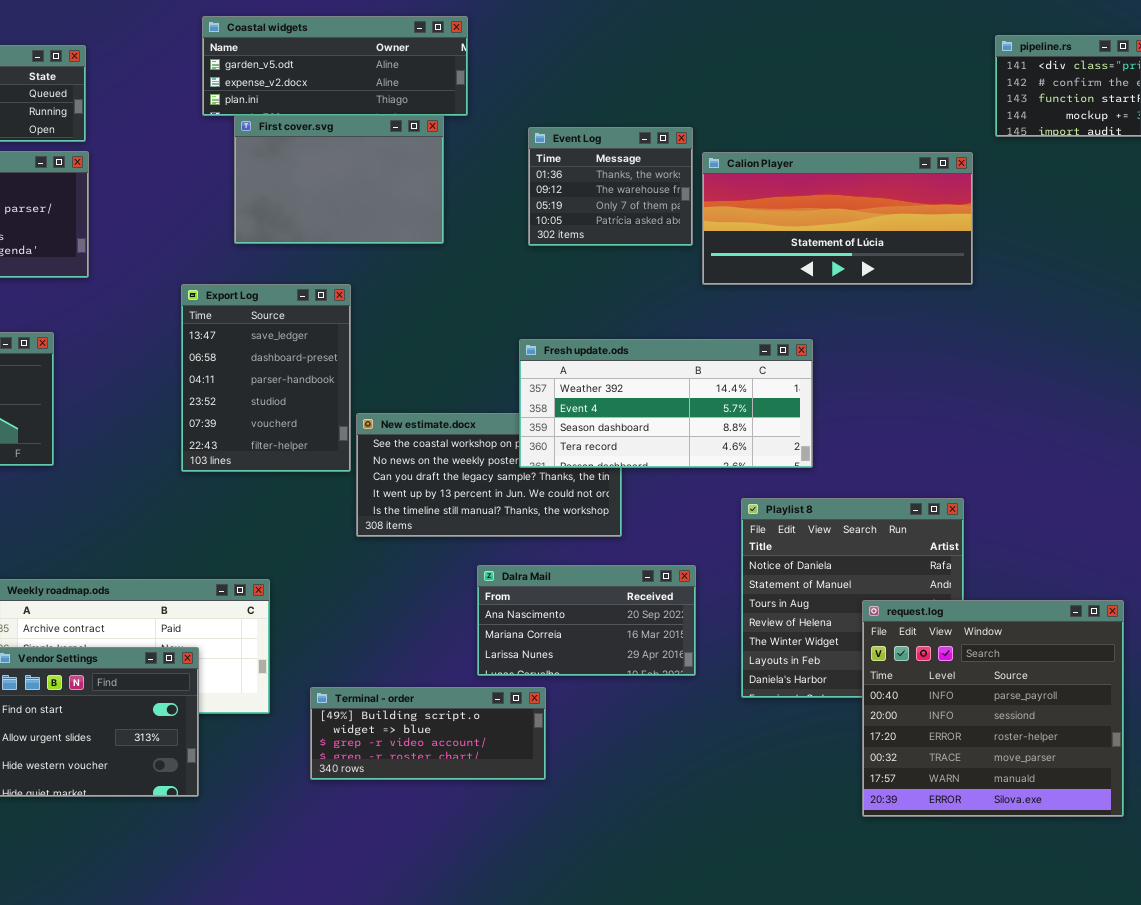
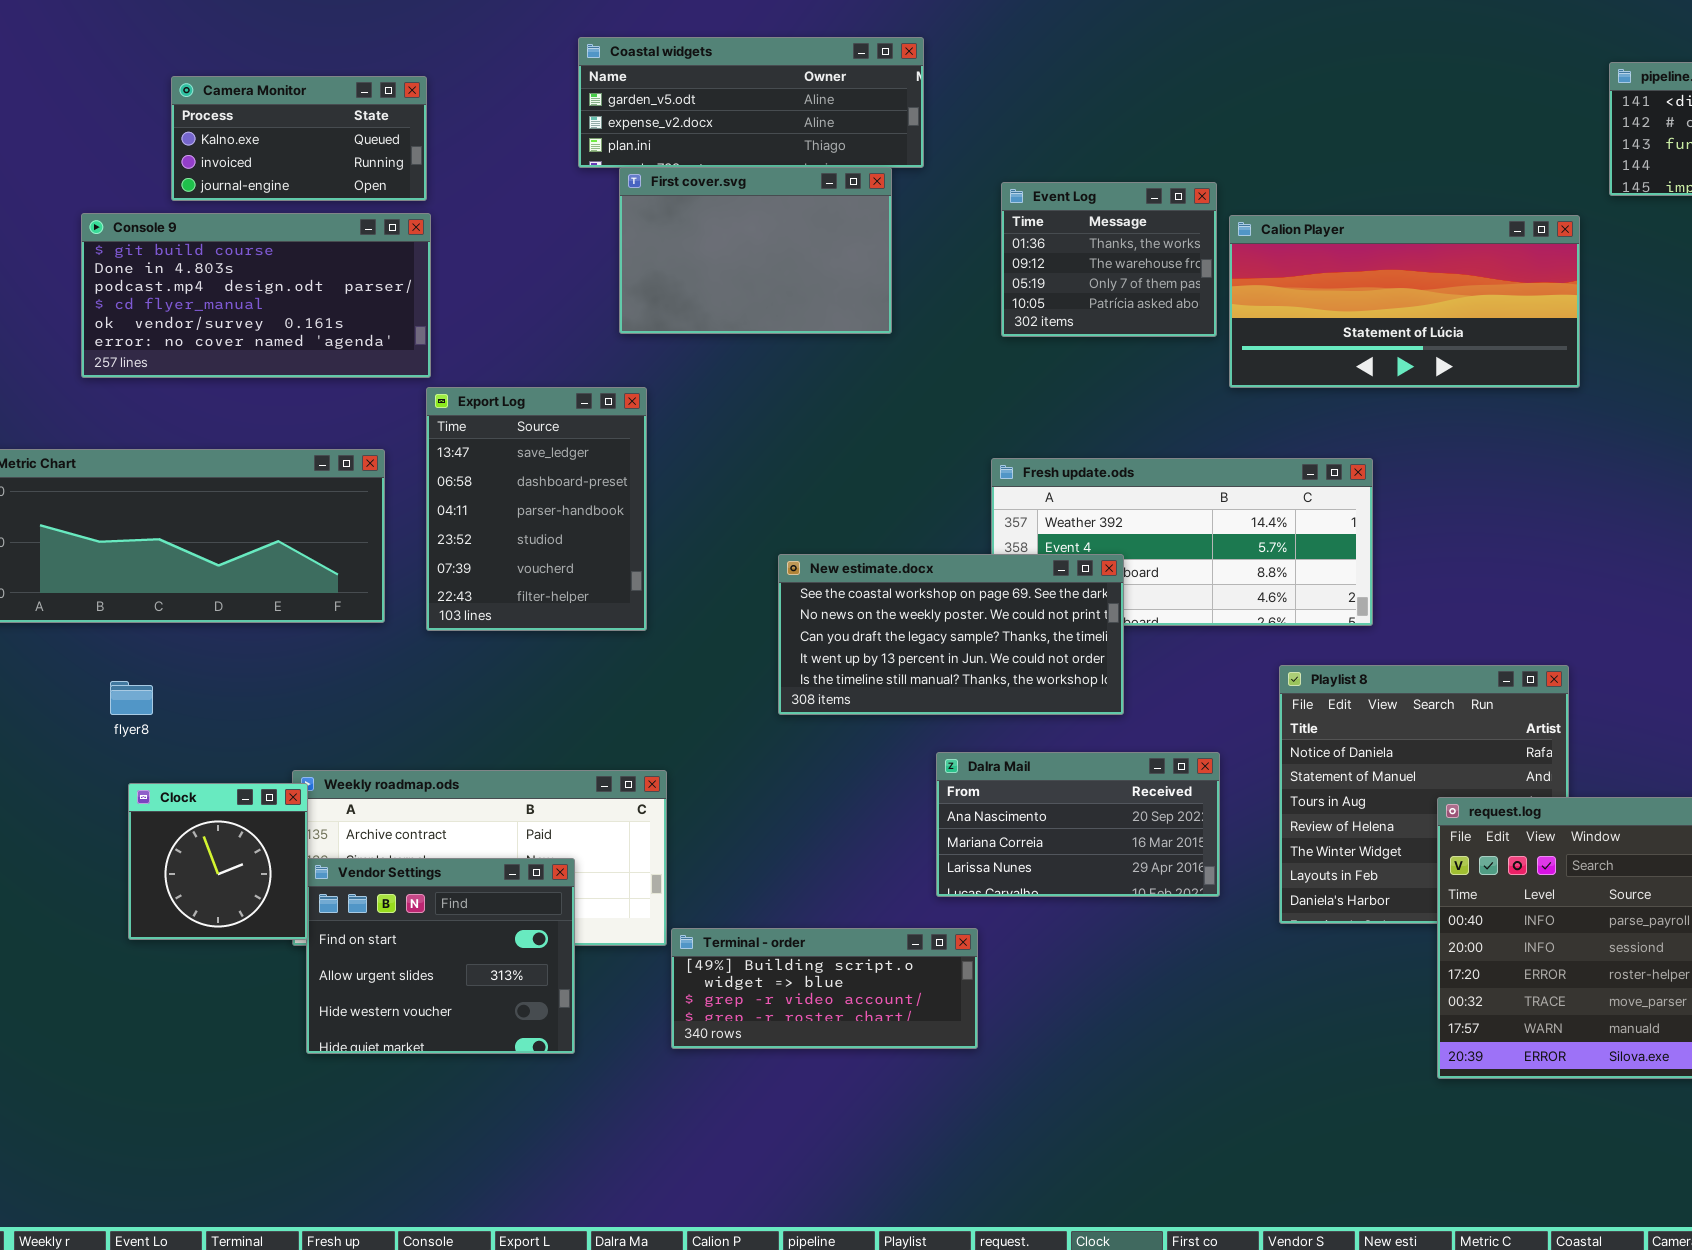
Export Log: [181,284,351,472] -> [426,387,647,631], moved
New estimate.docx: [356,413,622,537] -> [778,554,1124,715], raised
Terminal - order: [310,687,546,780] -> [671,928,978,1049], moved

